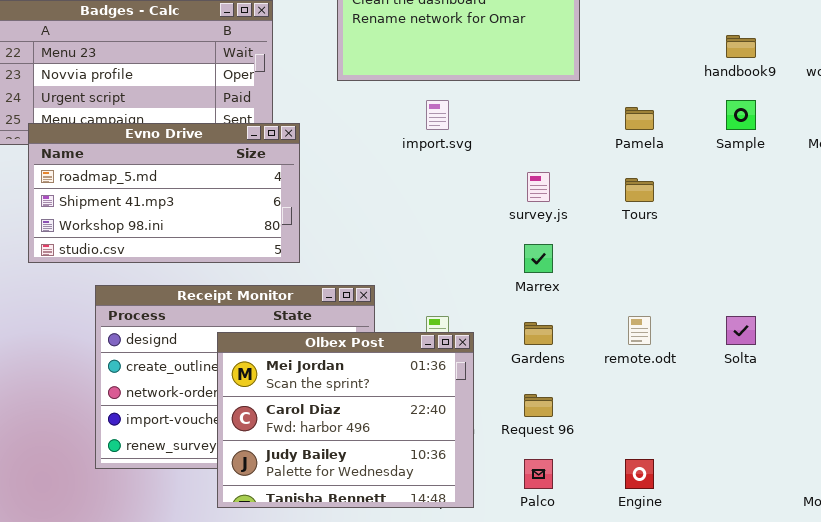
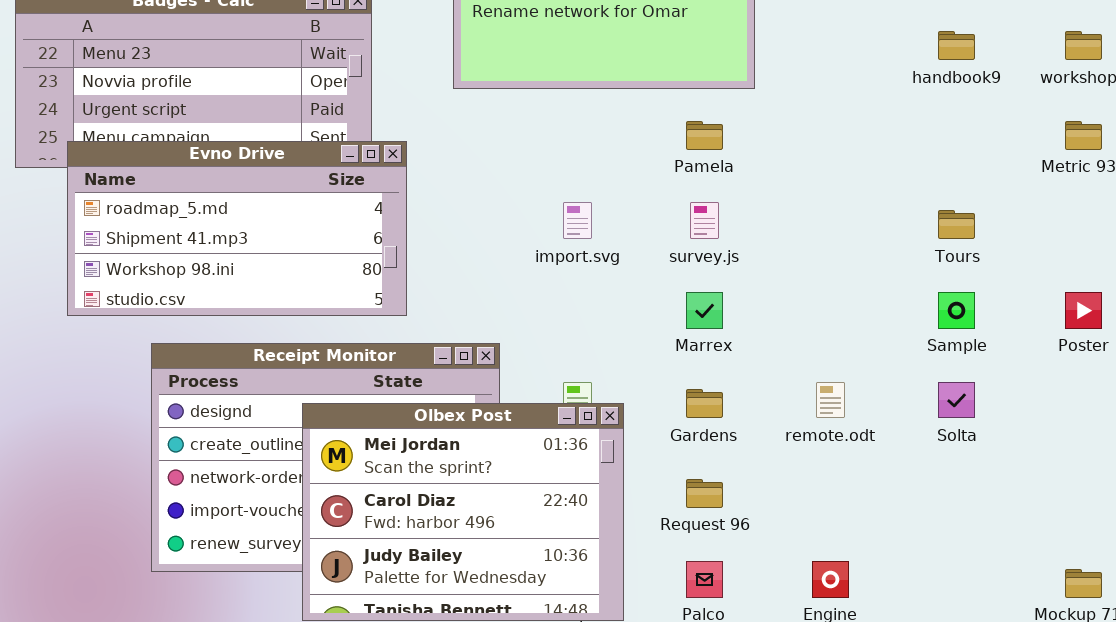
import.svg: [426,100,449,130] -> [563,202,592,239], moved
Sample: [726,100,756,130] -> [938,292,975,329], moved
Pamela: [625,107,654,130] -> [686,121,723,150], moved
Tours: [625,178,654,202] -> [938,210,975,239], moved

